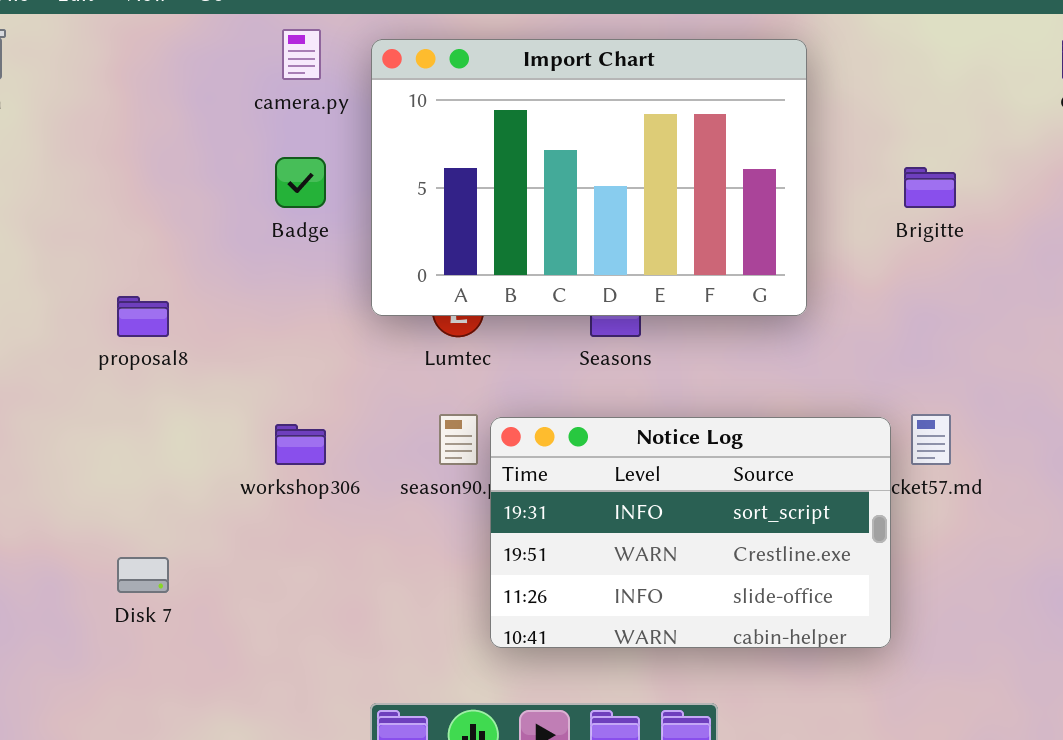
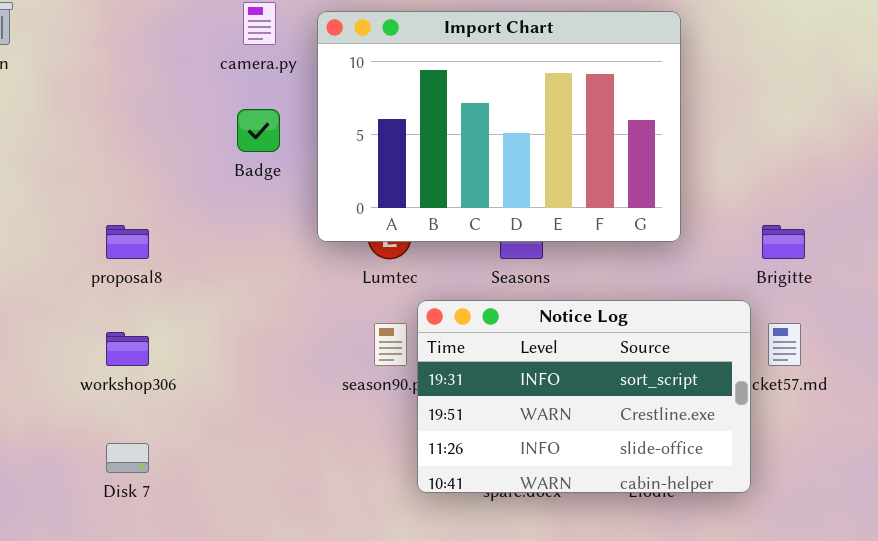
Brigitte: [904,167,956,208] -> [762,225,805,259], moved
Notice Log: [490,417,891,648] -> [417,300,751,493], moved
workshop306: [275,424,326,465] -> [106,332,149,366], moved

